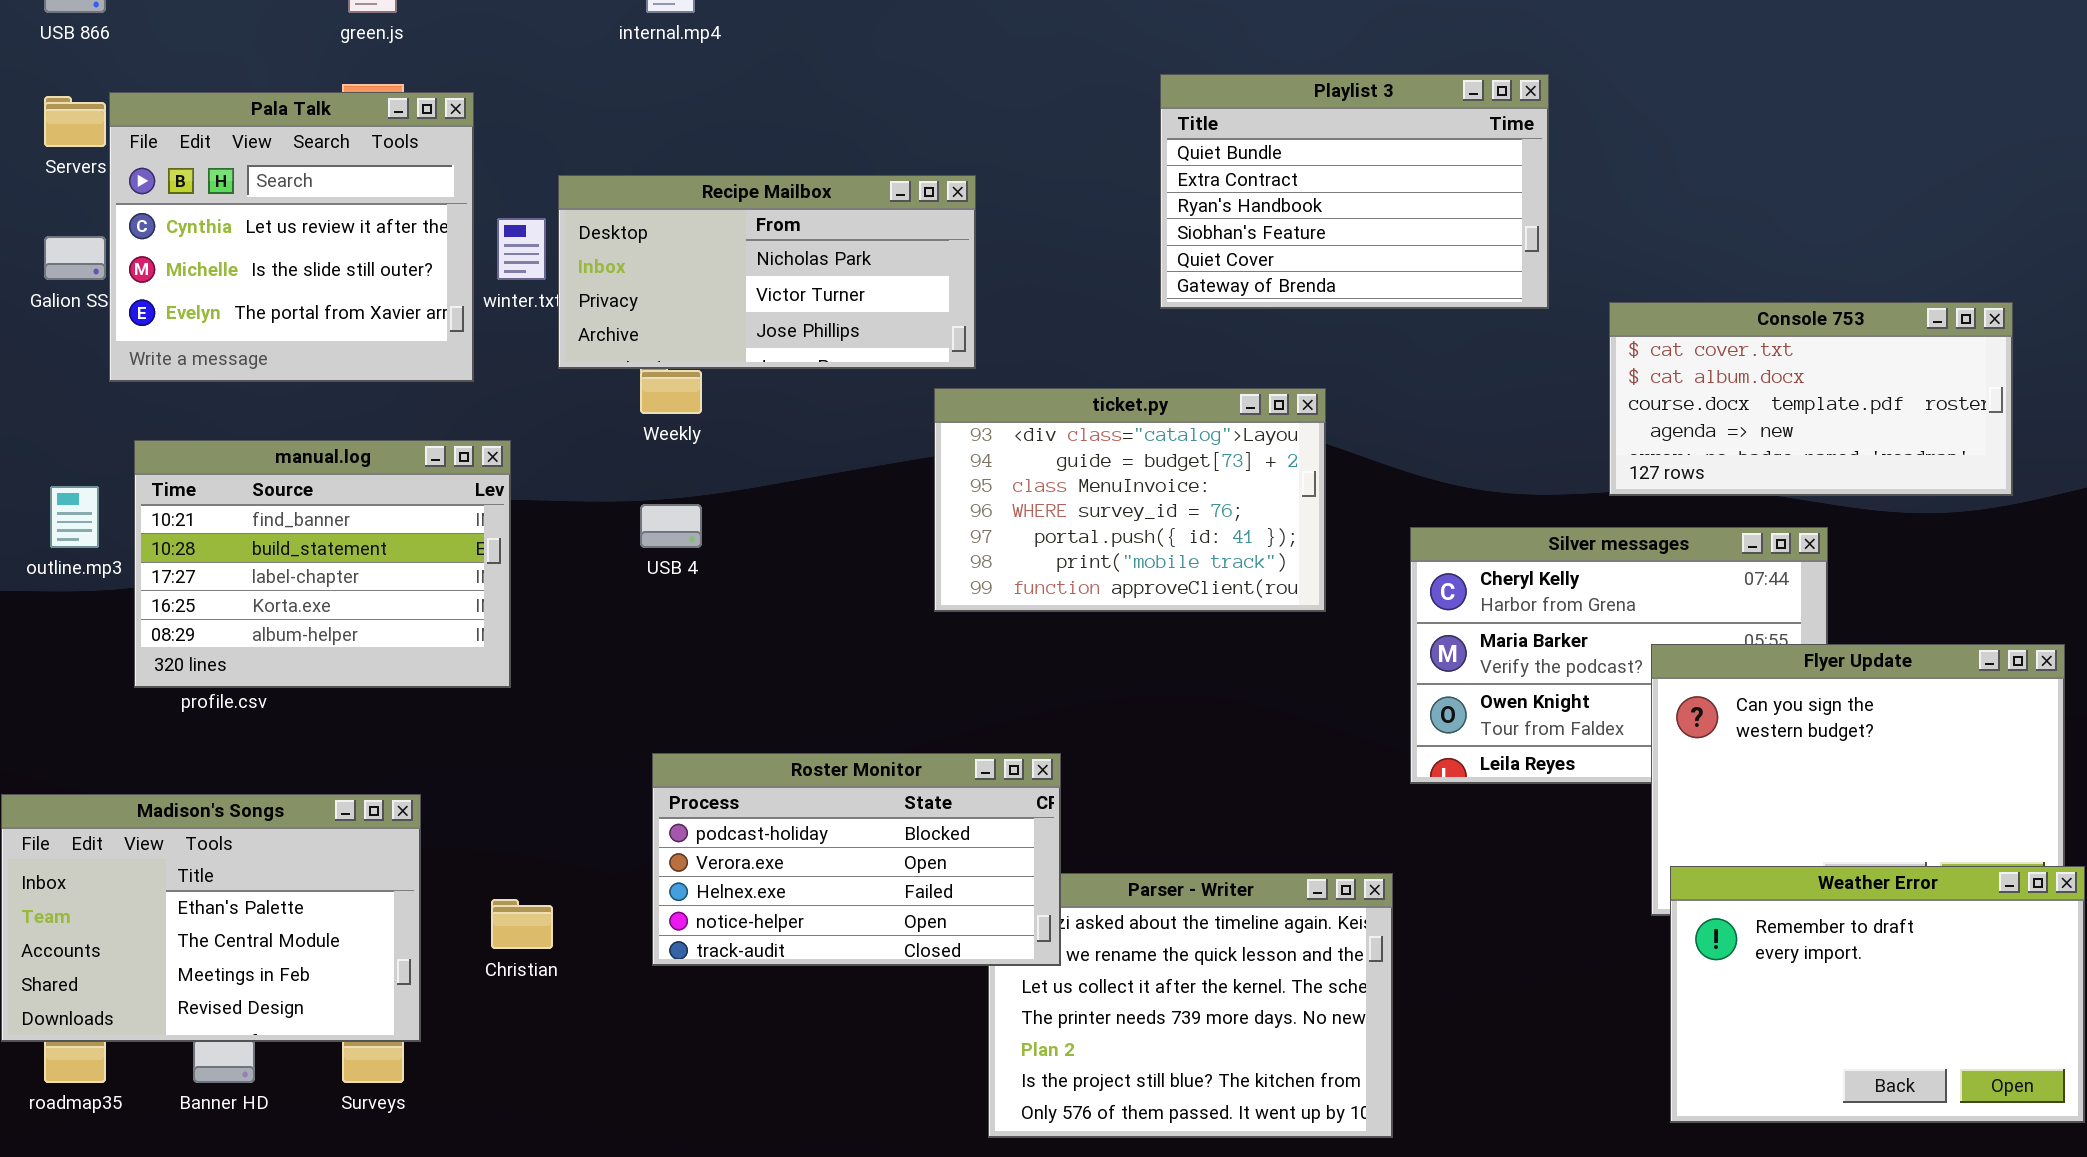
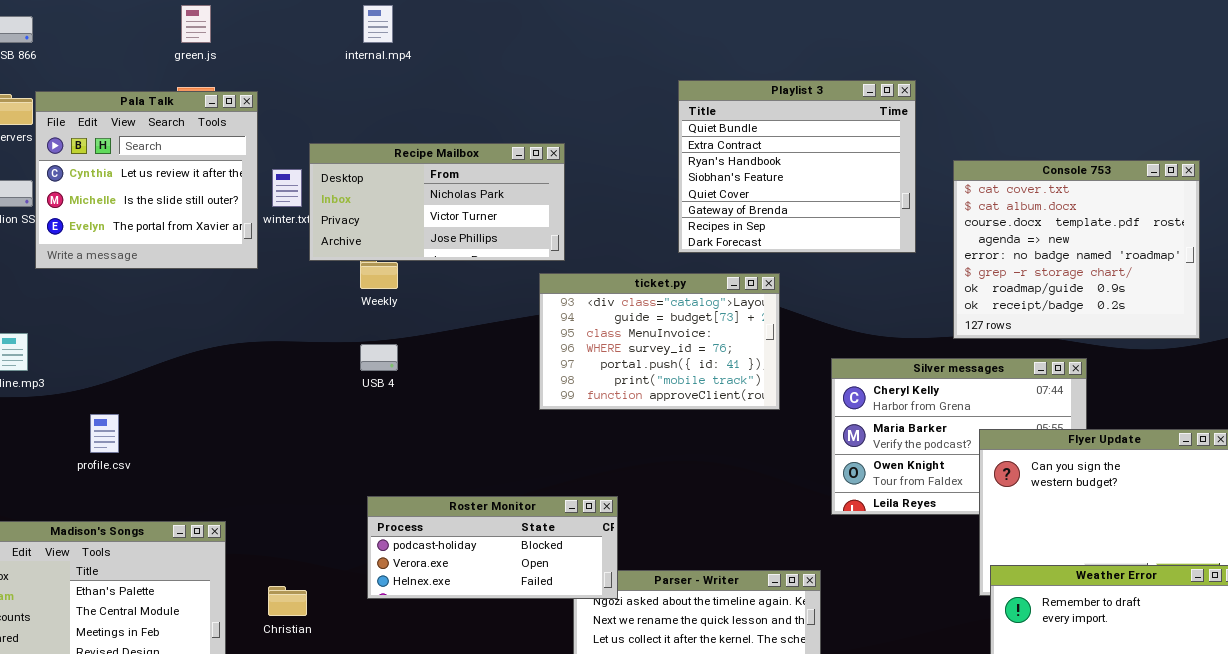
Playlist 3: [1160,74,1549,309] -> [678,80,916,253], resized
Console 753: [1609,302,2013,496] -> [953,160,1200,339], resized
manual.log: [134,440,511,688] -> none, closed
Roster Monitor: [652,753,1061,966] -> [367,496,618,599], resized

